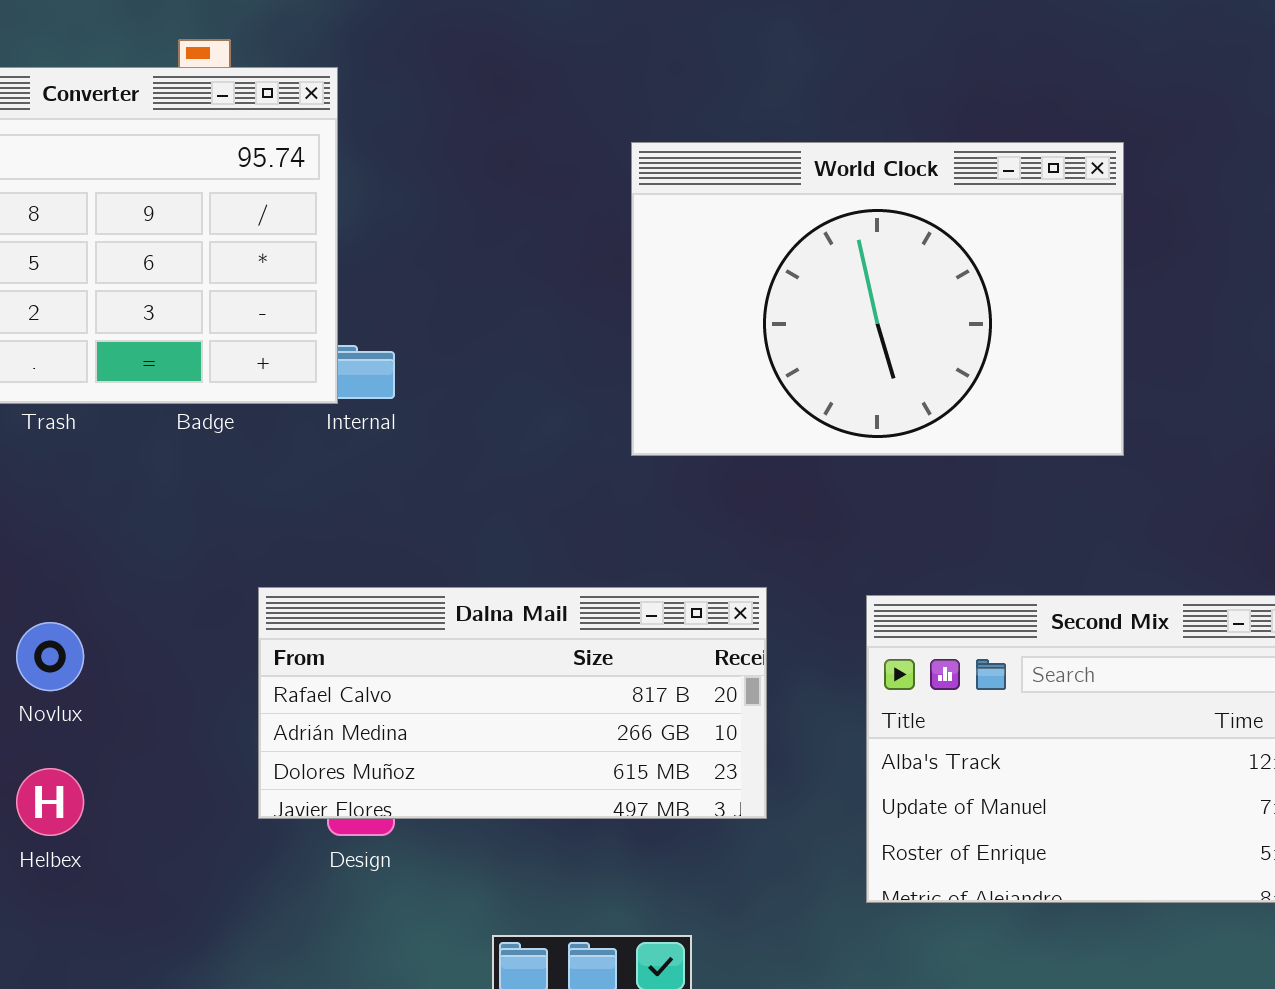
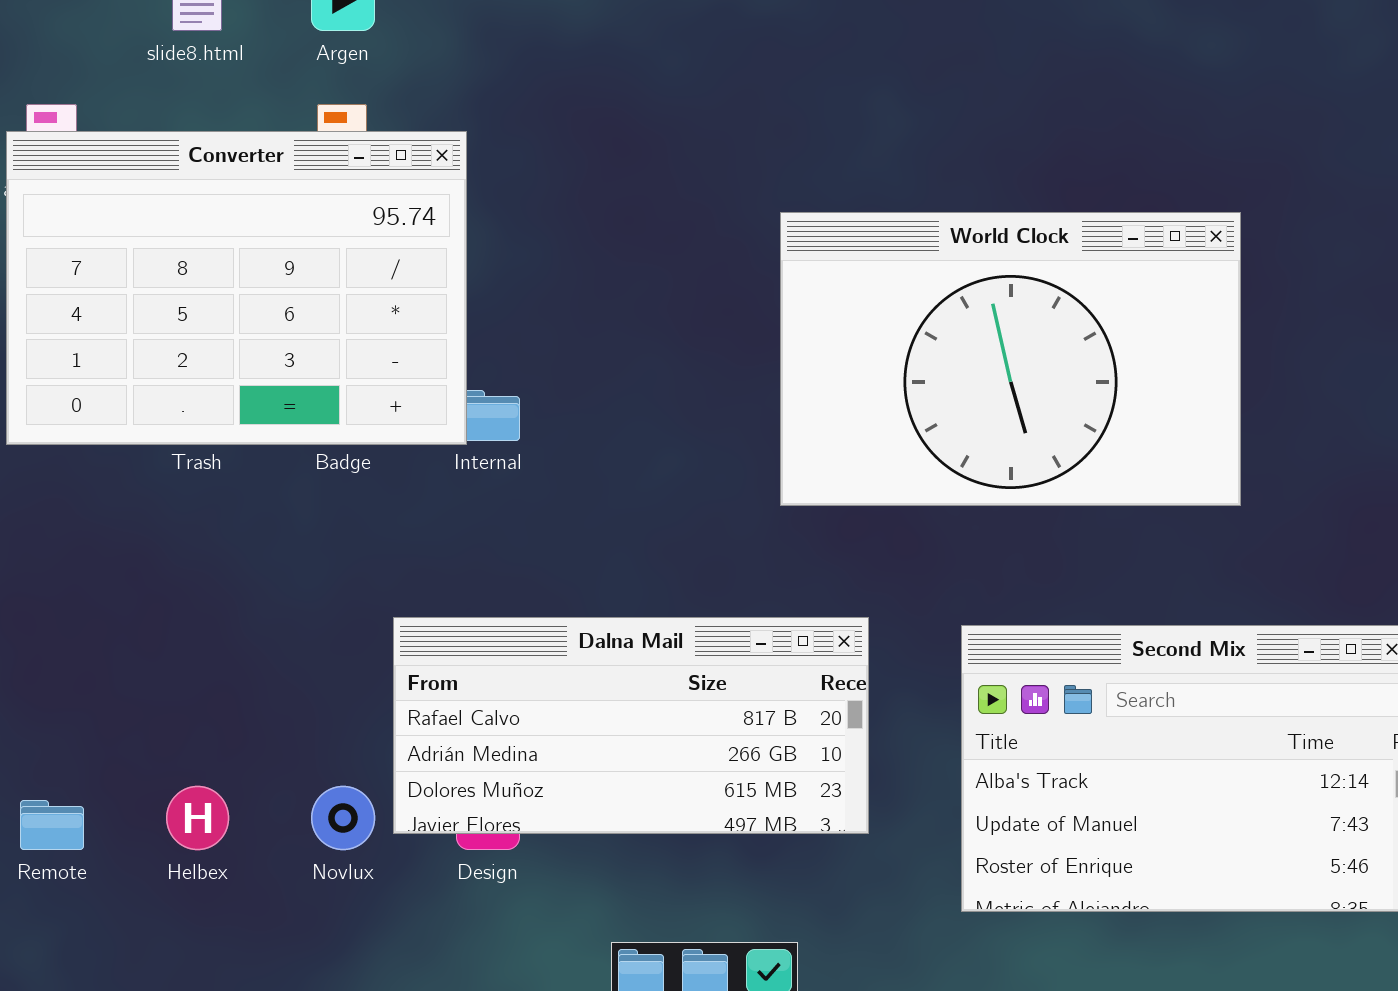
World Clock: [631,142,1124,456] -> [780,212,1241,506], moved
Novlux: [16,622,84,691] -> [311,786,375,850], moved

